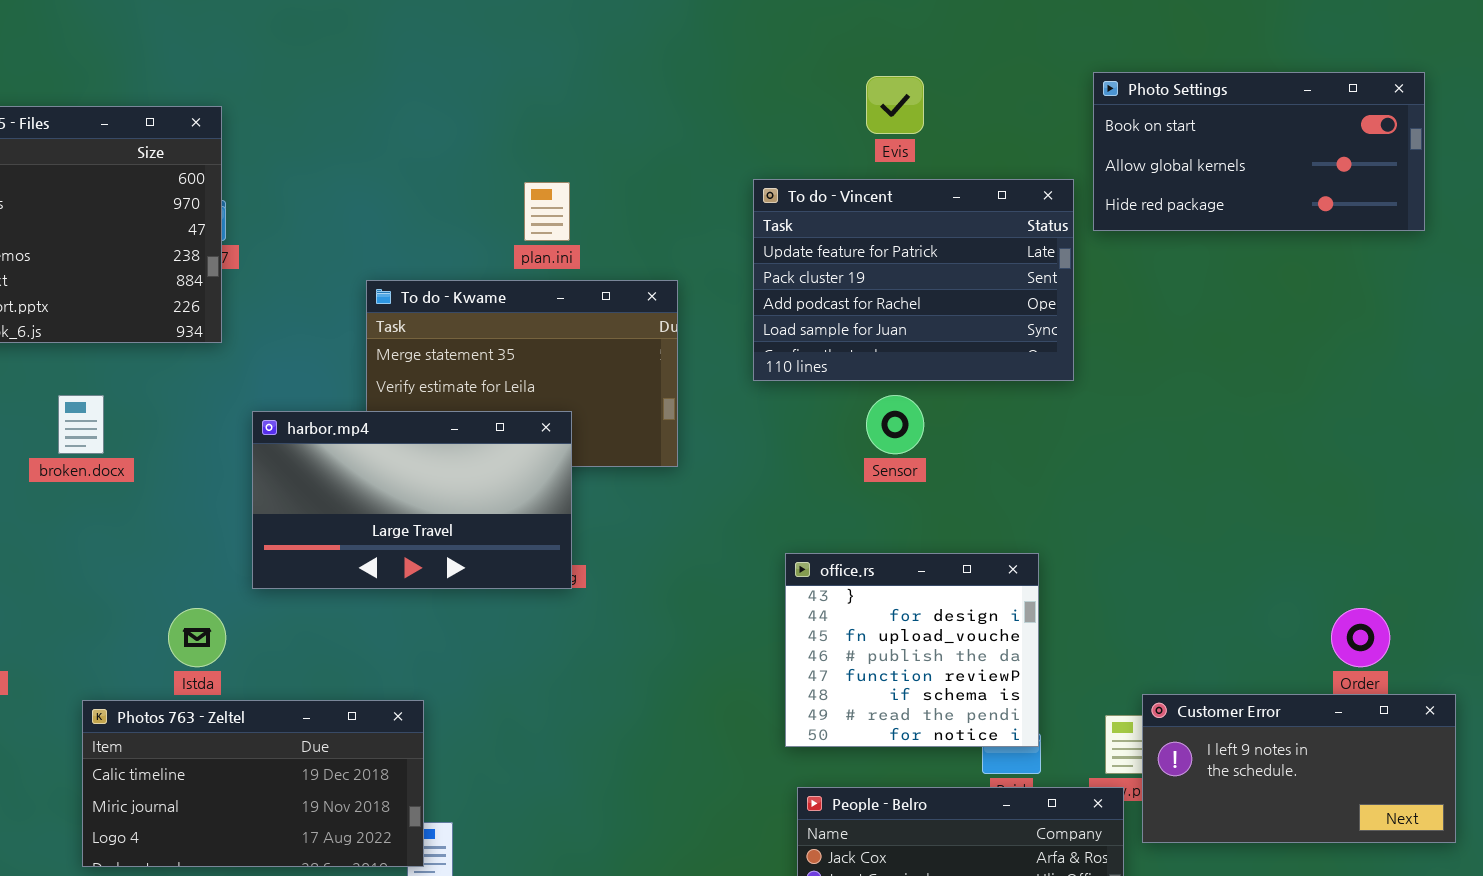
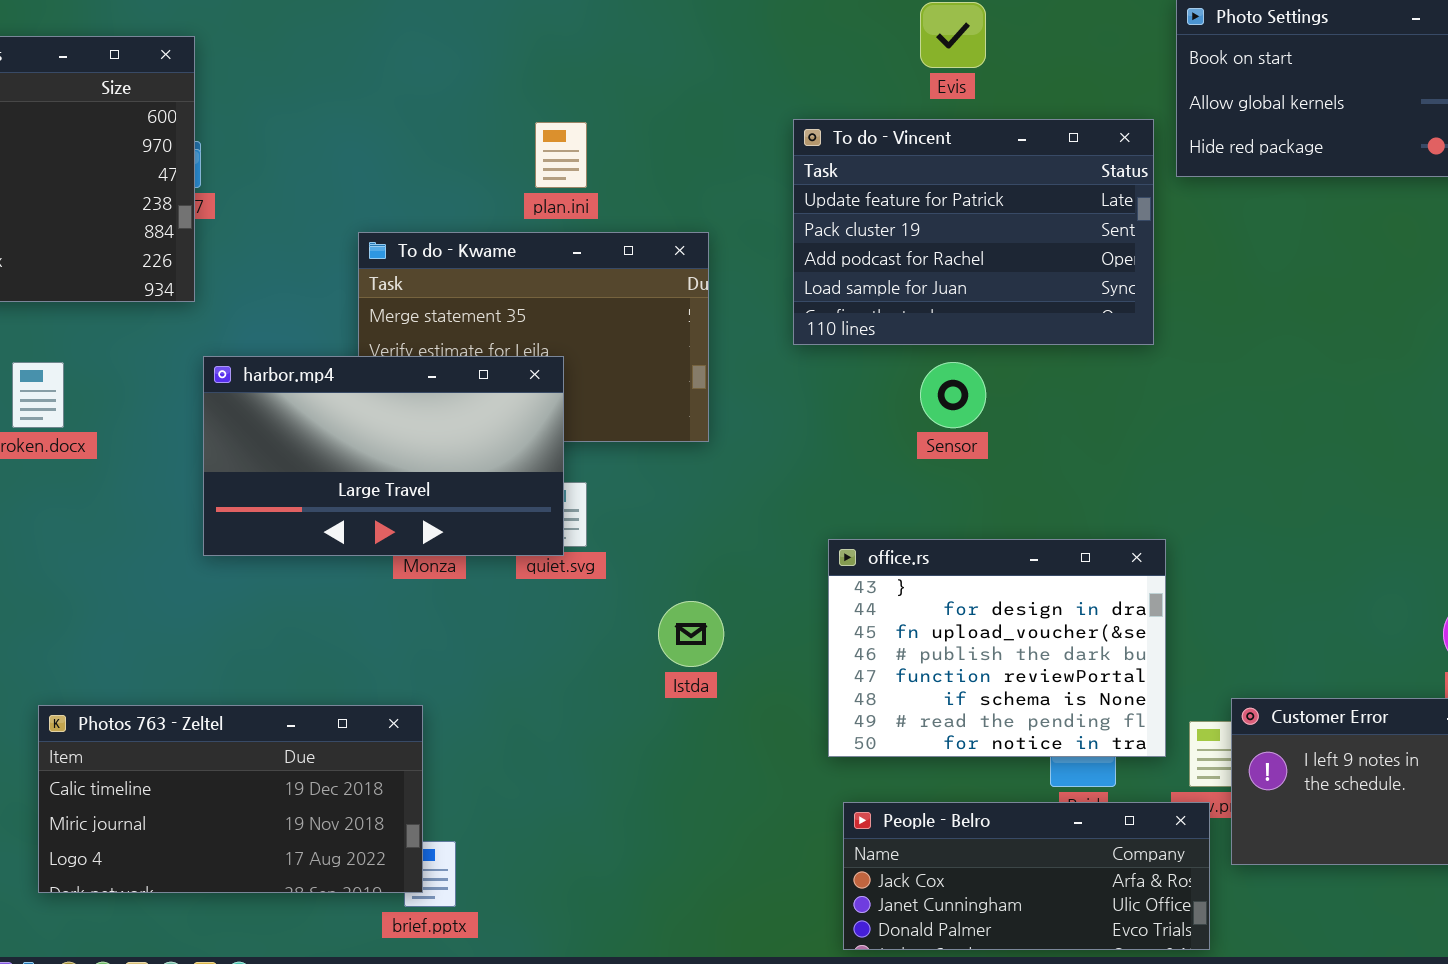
harbor.mp4: [252,411,572,589] -> [203,356,564,556], moved
office.rs: [785,553,1039,747] -> [828,539,1166,757], resized
Istda: [168,608,226,667] -> [658,601,724,667], moved

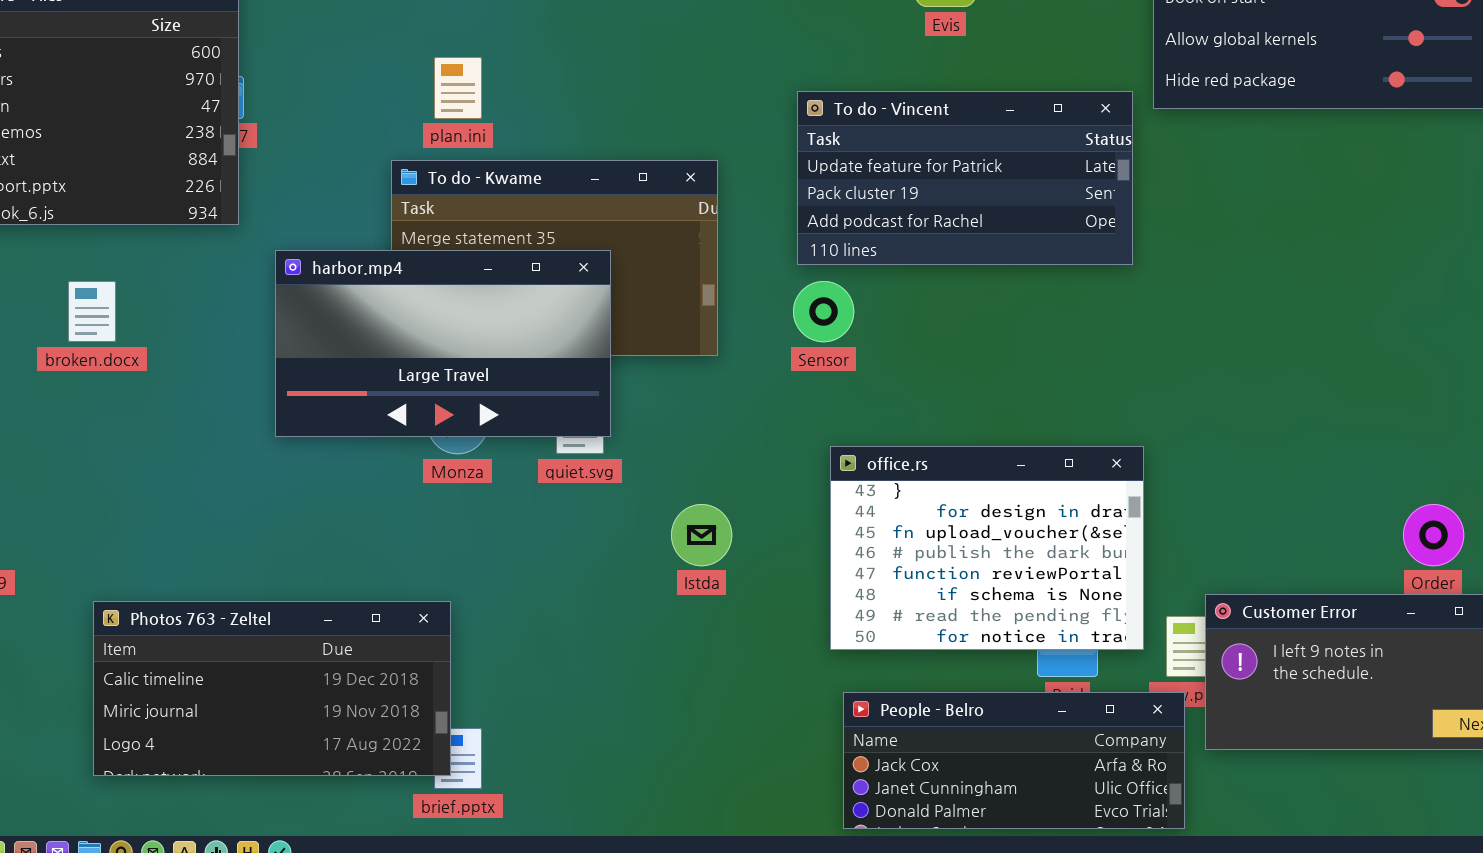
To do - Vincent: [793,119,1154,345] -> [797,91,1133,265], resized
plan.ini: [535,122,587,188] -> [434,57,482,119], moved
harbor.mp4: [203,356,564,556] -> [275,250,611,437], moved
Sensor: [920,362,986,428] -> [793,281,854,342], moved

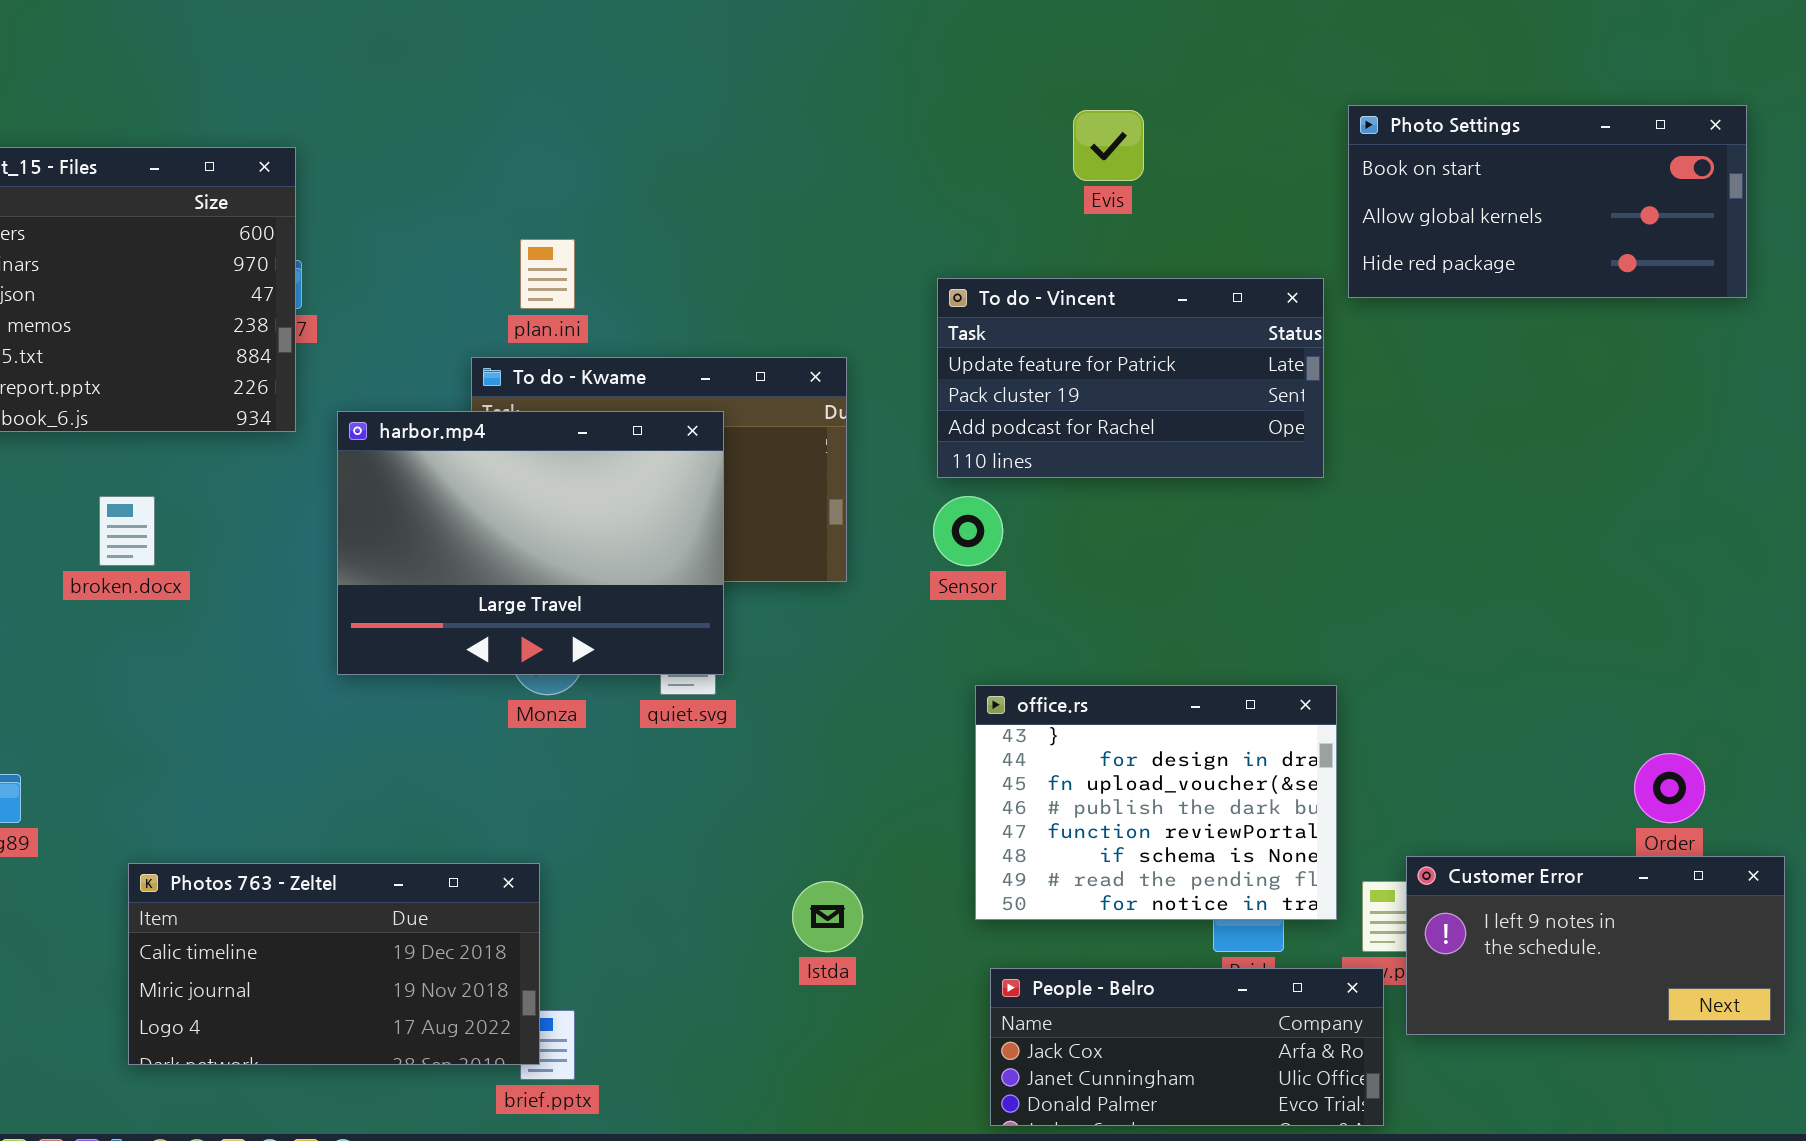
harbor.mp4: [275,250,611,437] -> [337,411,724,675], resized
Istda: [671,504,732,566] -> [792,881,863,952], moved

